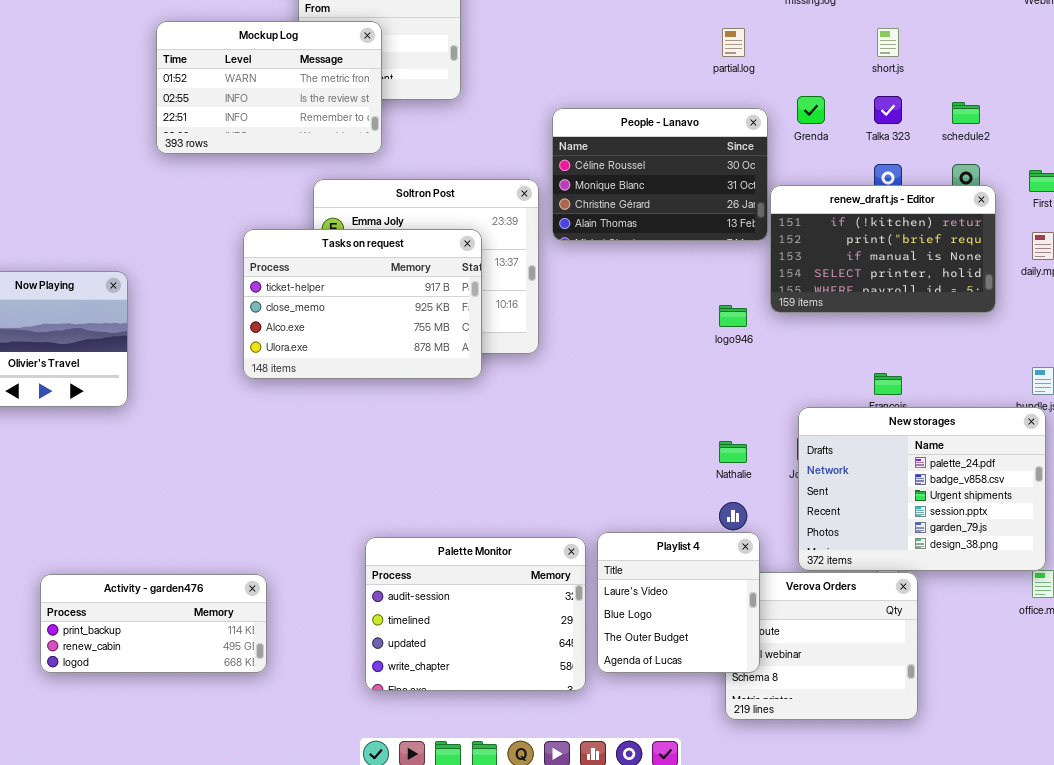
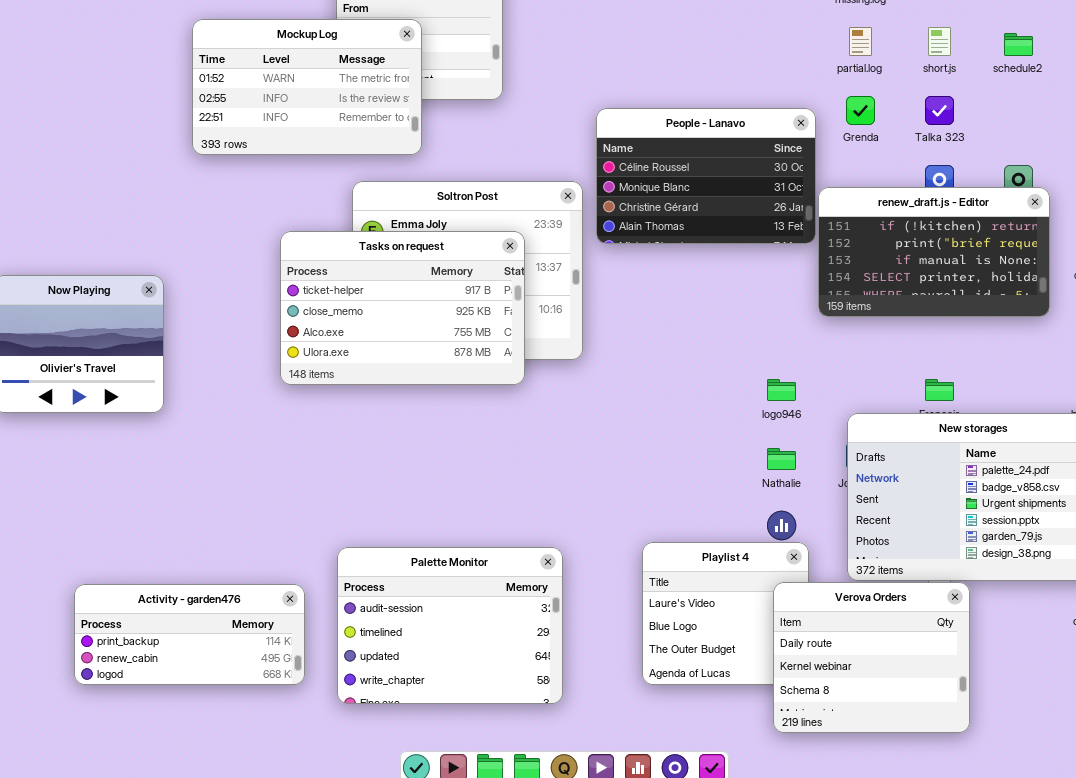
partial.log: [722,28,745,57] -> [849,27,872,56], moved
schedule2: [952,102,980,124] -> [1004,33,1033,56], moved
logo946: [719,305,747,327] -> [767,379,796,401], moved
Palette Monitor: [365,537,586,691] -> [337,547,563,704], moved
Verova Orders: [725,572,918,720] -> [773,582,970,733], raised

